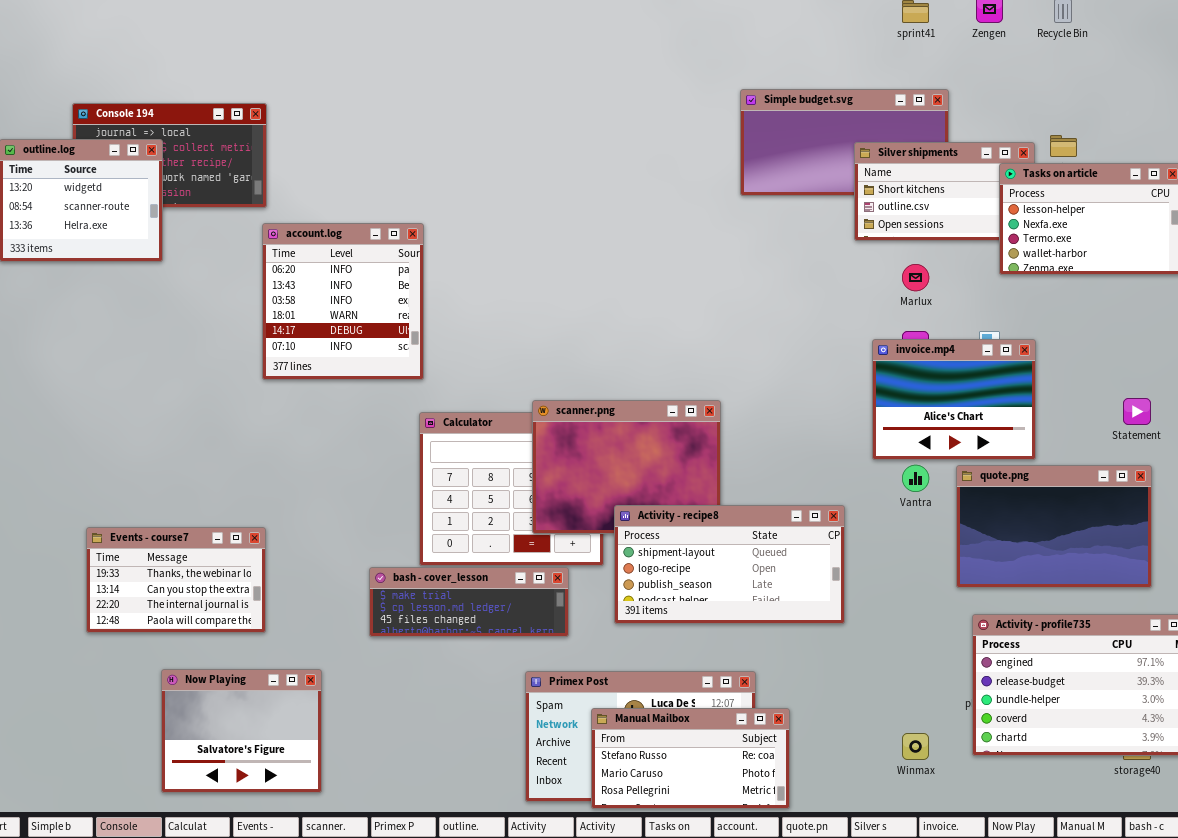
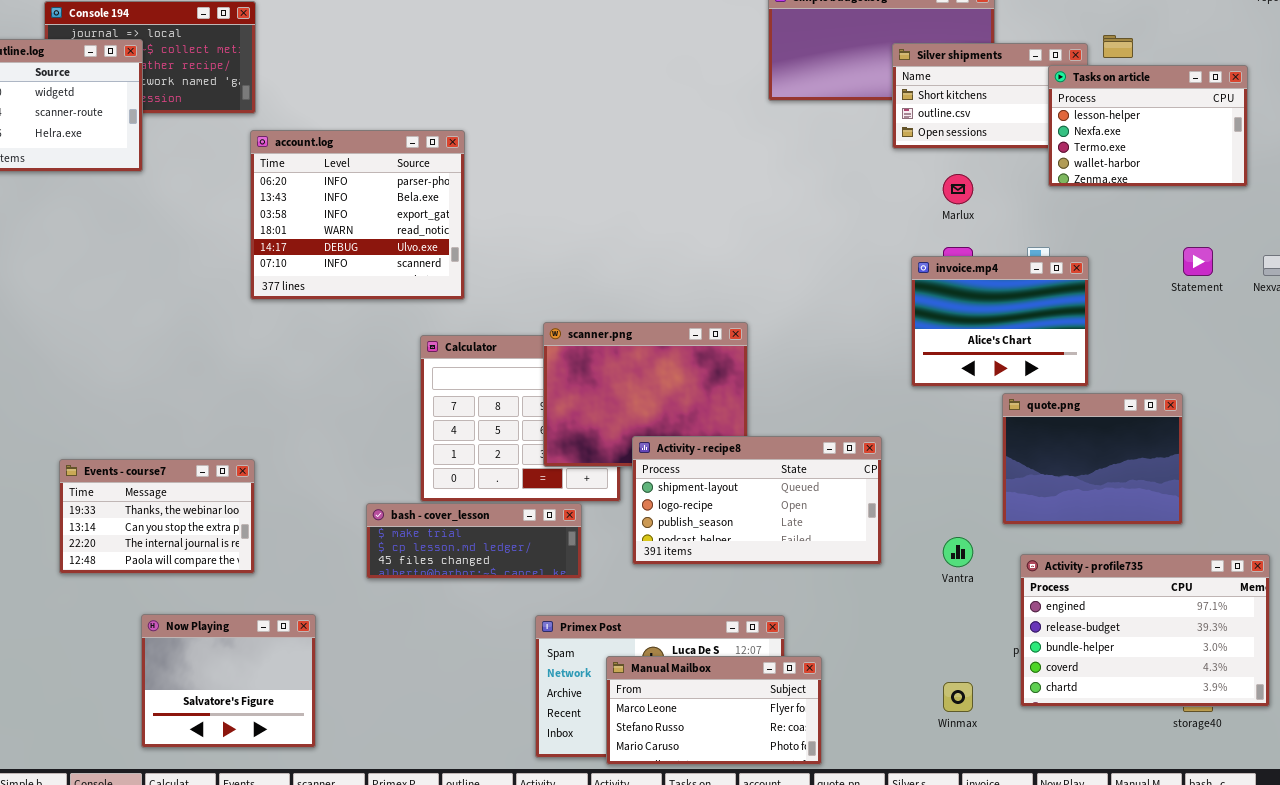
account.log: [262,223,424,380] -> [250,130,465,300], resized
Statement: [1123,398,1151,425] -> [1183,247,1213,276], moved
Vantra: [902,465,929,492] -> [943,537,973,567], moved
quote.png: [956,465,1152,588] -> [1002,393,1183,525], resized
Manual Mailbox: [591,708,790,809] -> [606,656,822,765], scrolled up 1 row

